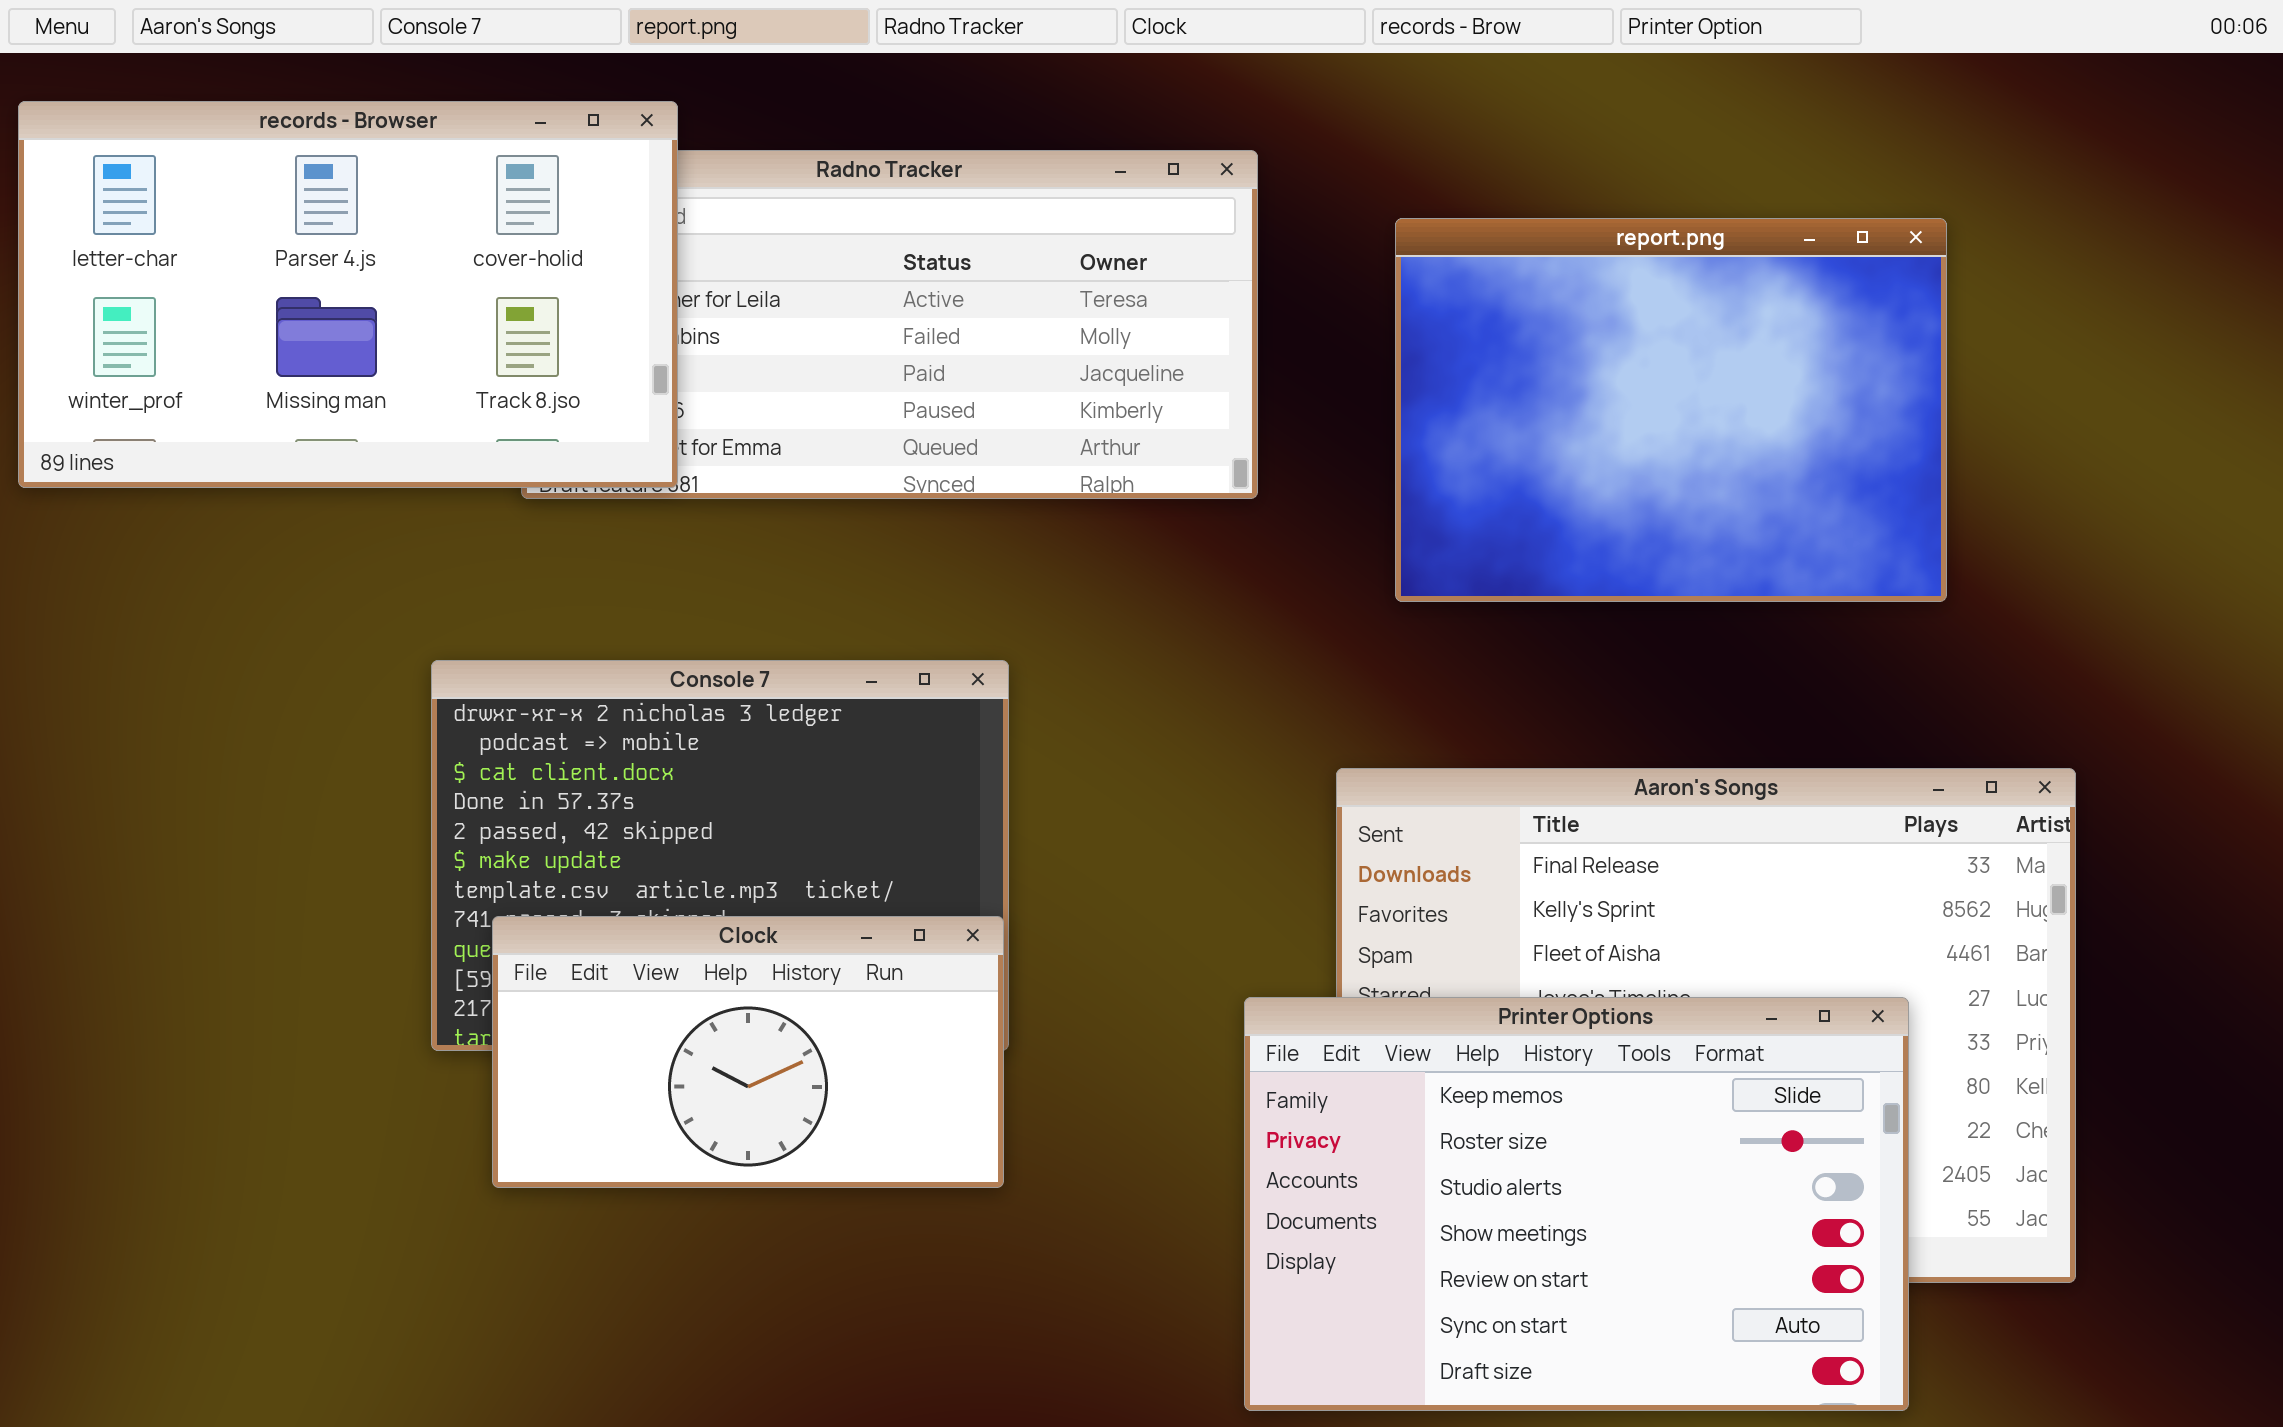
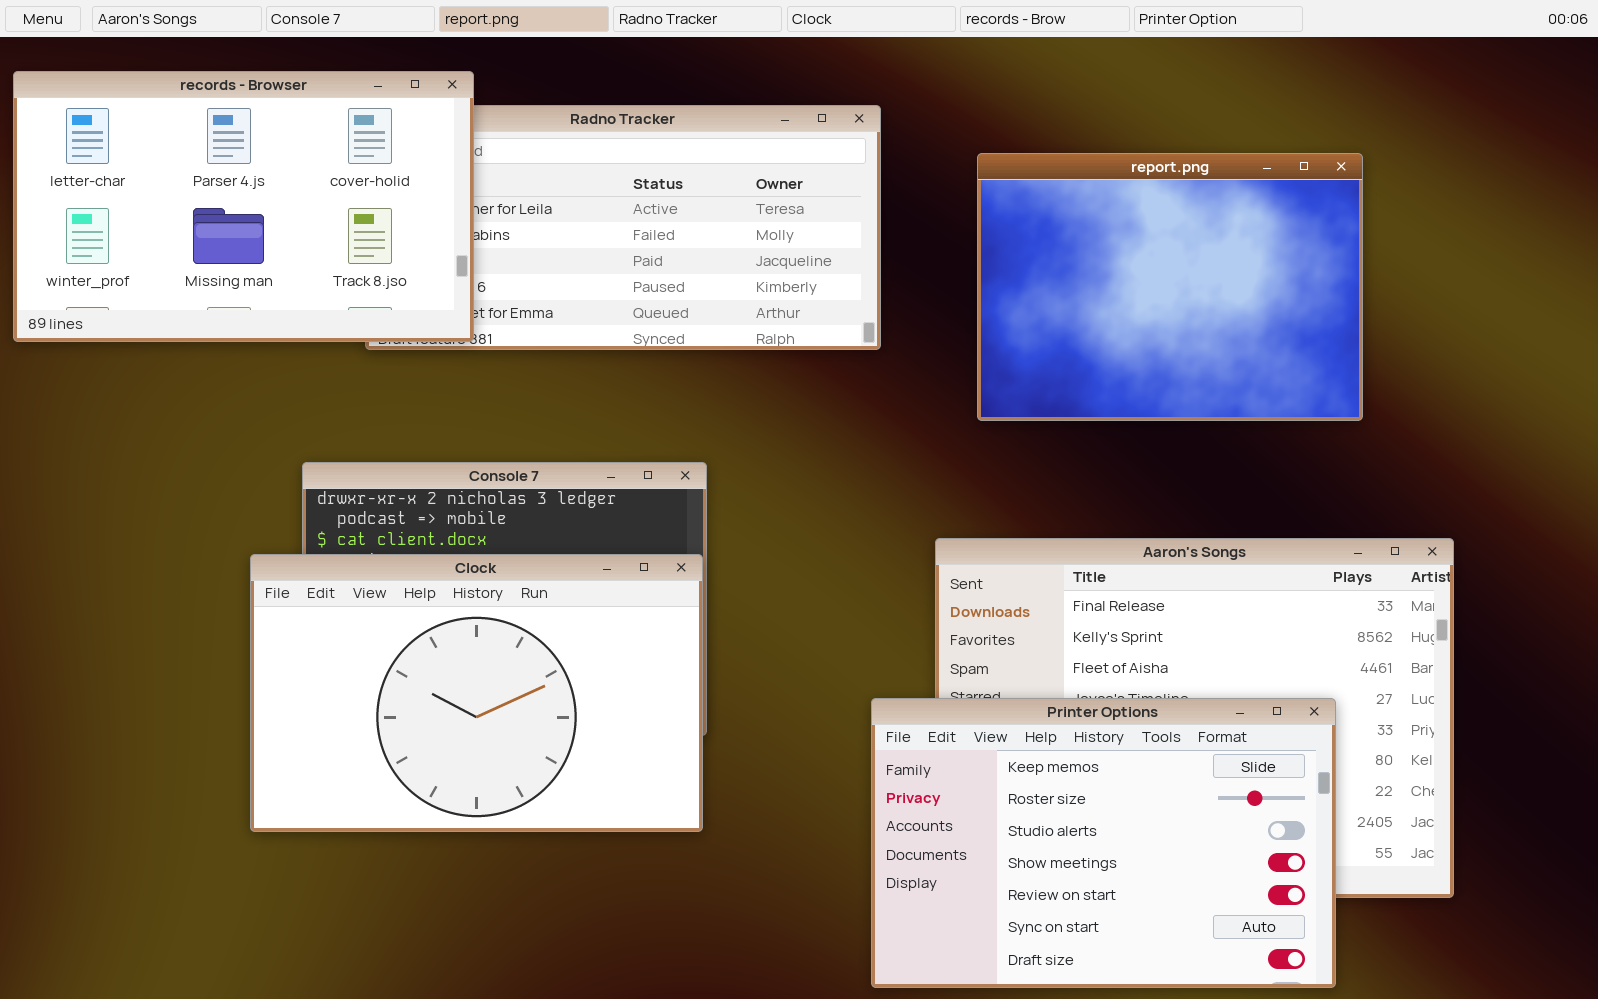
Clock: [492,916,1004,1188] -> [250,554,703,832], resized

